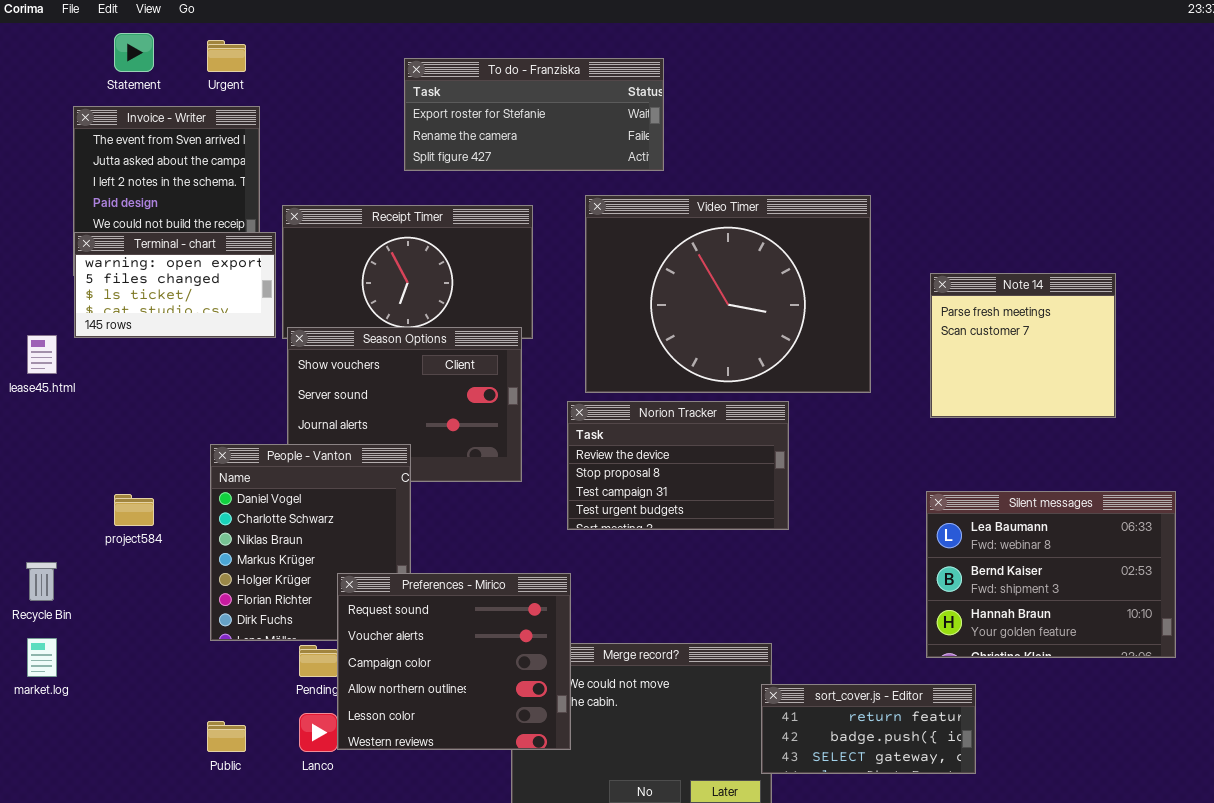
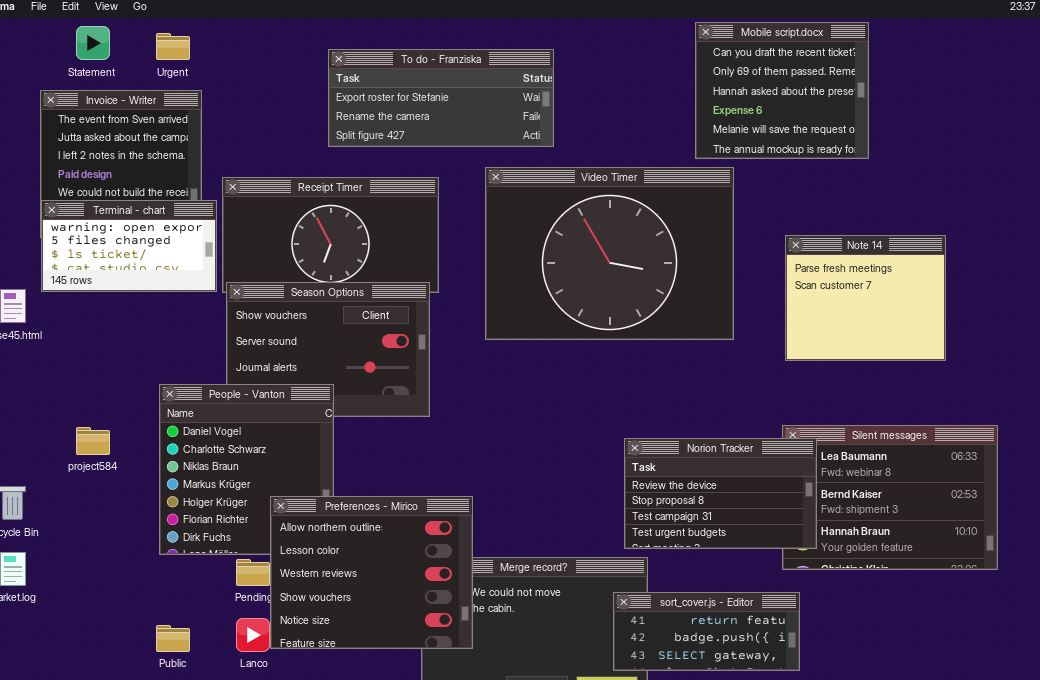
Mobile script.docx: none -> [695,22,869,159], opened
Norion Tracker: [567,401,789,530] -> [624,438,817,549], moved
Preferences - Mirico: [337,573,571,750] -> [270,496,473,649], scrolled down 3 rows
sort_cover.js - Editor: [761,684,976,774] -> [613,592,800,671], moved

